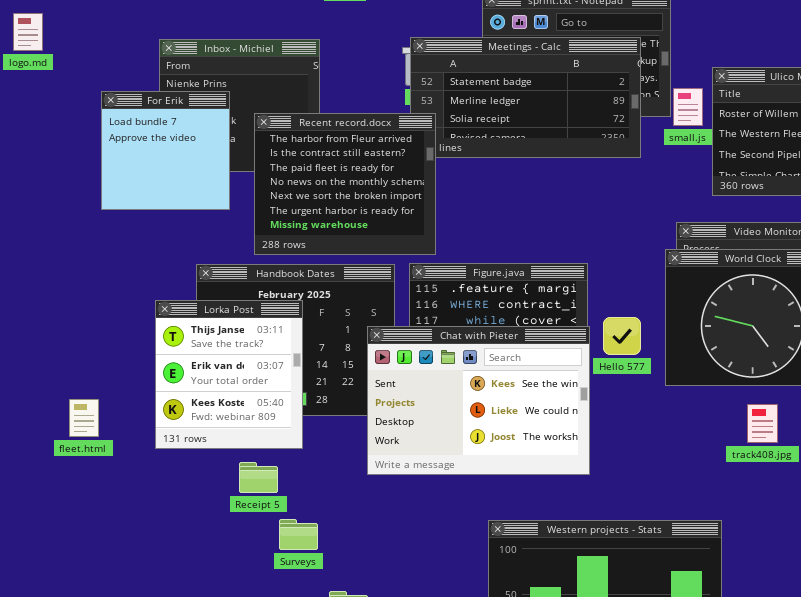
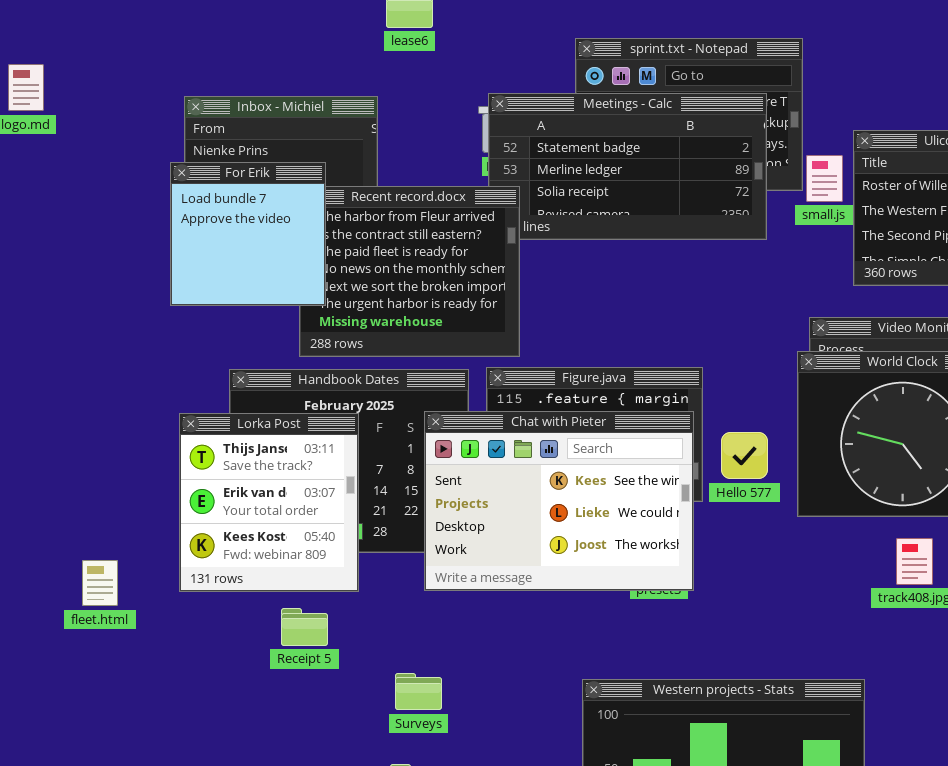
For Erik: [101,91,230,210] -> [170,162,326,306], moved
Chat with Pieter: [367,326,590,475] -> [424,411,694,591], moved
fleet.html: [69,399,99,437] -> [82,560,118,606], moved
Surveys: [279,519,318,550] -> [395,673,442,710], moved

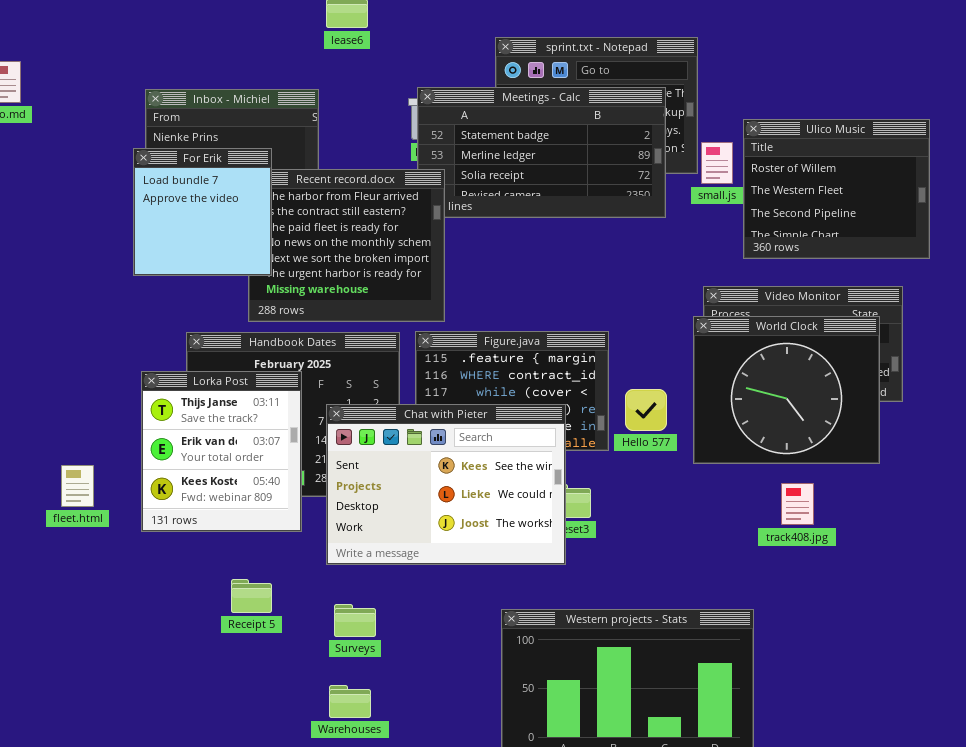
Chat with Pieter: [424,411,694,591] -> [326,404,566,565], moved
fleet.html: [82,560,118,606] -> [61,465,94,507], moved
Receipt 5: [281,608,328,646] -> [231,579,272,613], moved

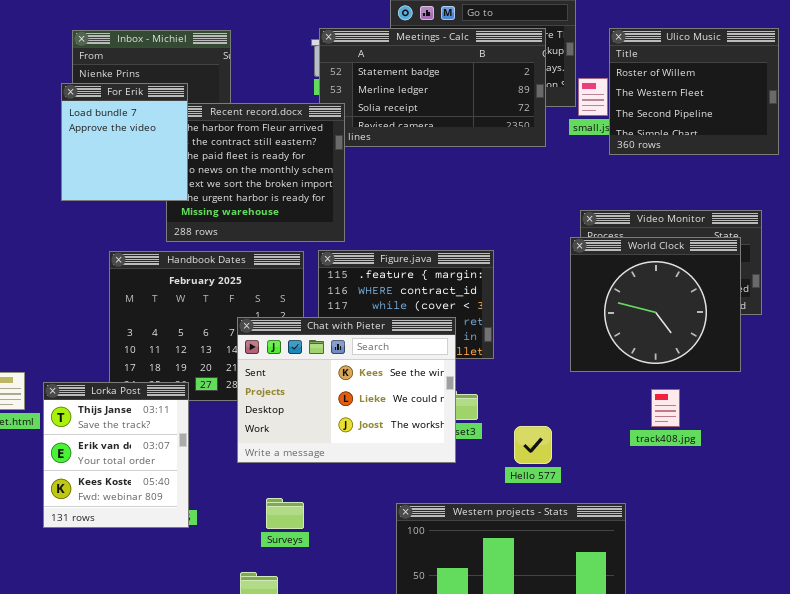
Ulico Music: [743,119,930,259] -> [609,28,779,155], moved
Lorka Post: [141,371,302,532] -> [43,382,189,528], moved
Hello 577: [625,389,667,431] -> [514,426,552,464], moved
Surveys: [334,604,376,637] -> [266,498,304,529], moved

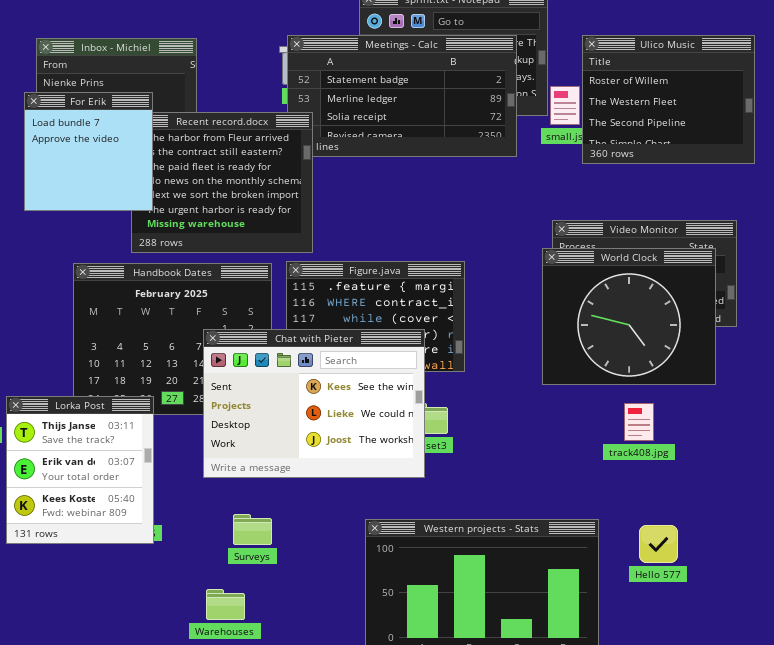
Hello 577: [514,426,552,464] -> [639,525,678,563], moved

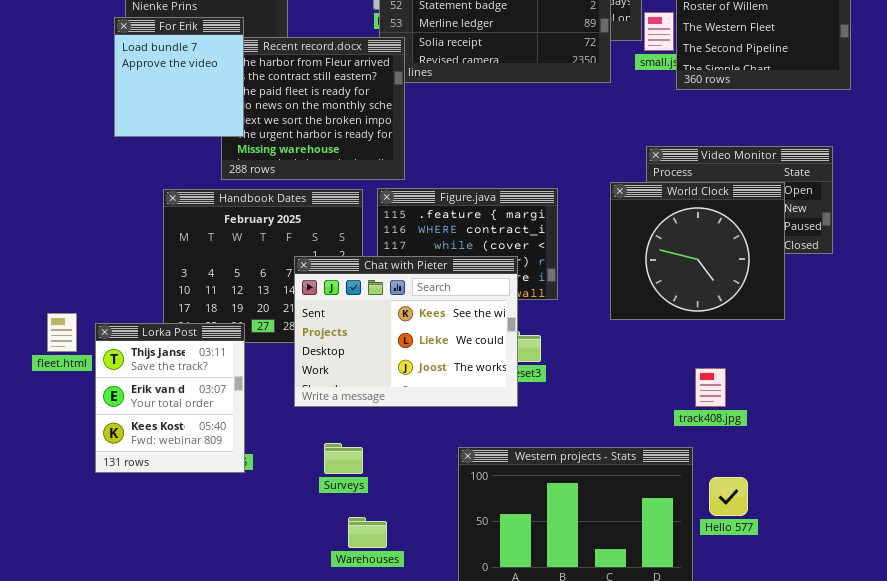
World Clock: [542,248,716,385] -> [610,182,785,320], moved
track408.jpg: [624,403,654,441] -> [695,368,726,407], moved
Hello 577: [639,525,678,563] -> [709,477,748,516], moved
Warehouses: [206,589,245,620] -> [348,517,387,548], moved

